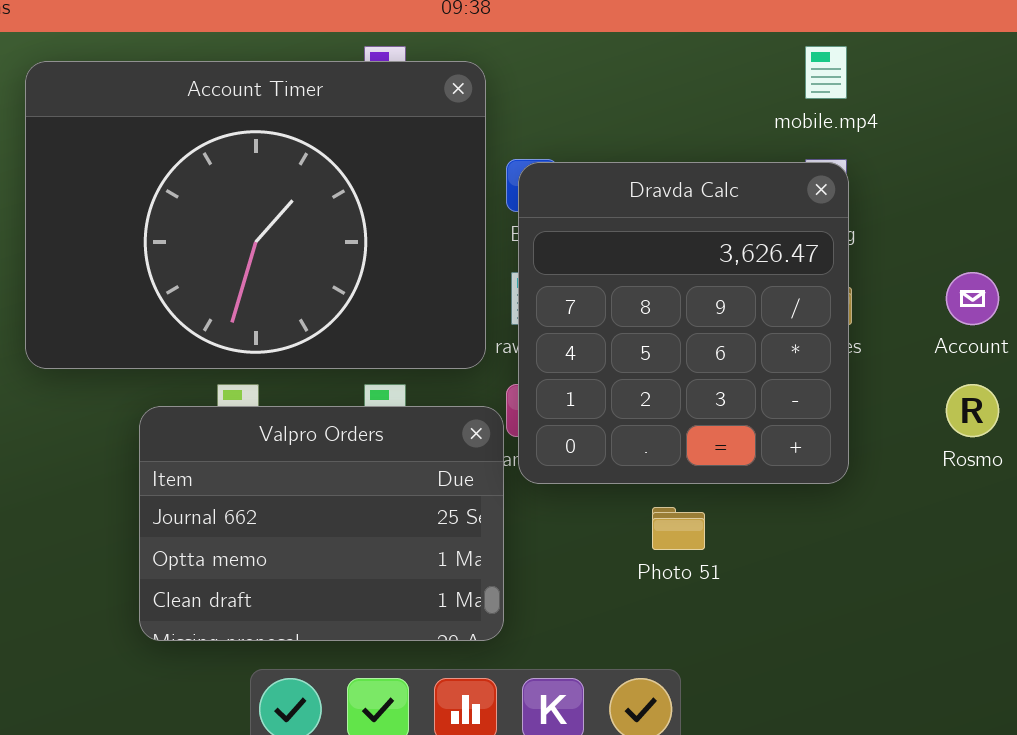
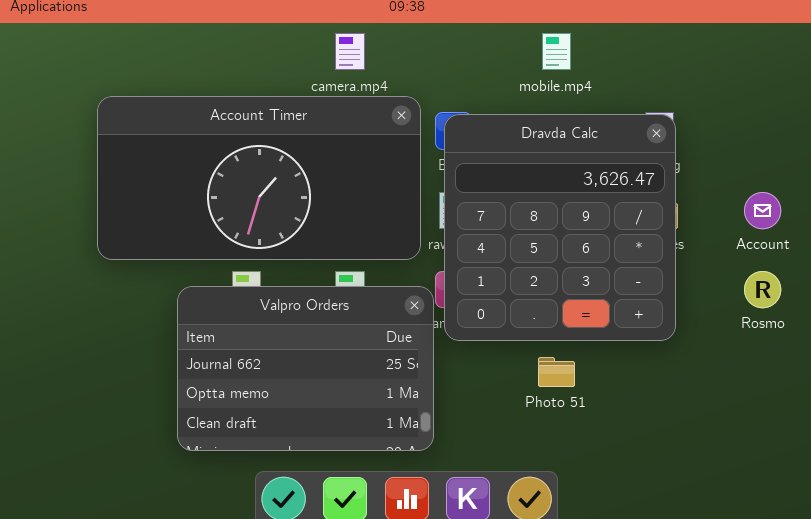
mobile.mp4: [805,46,847,99] -> [542,33,571,70], moved
Account Timer: [25,61,486,369] -> [97,96,421,260], resized

